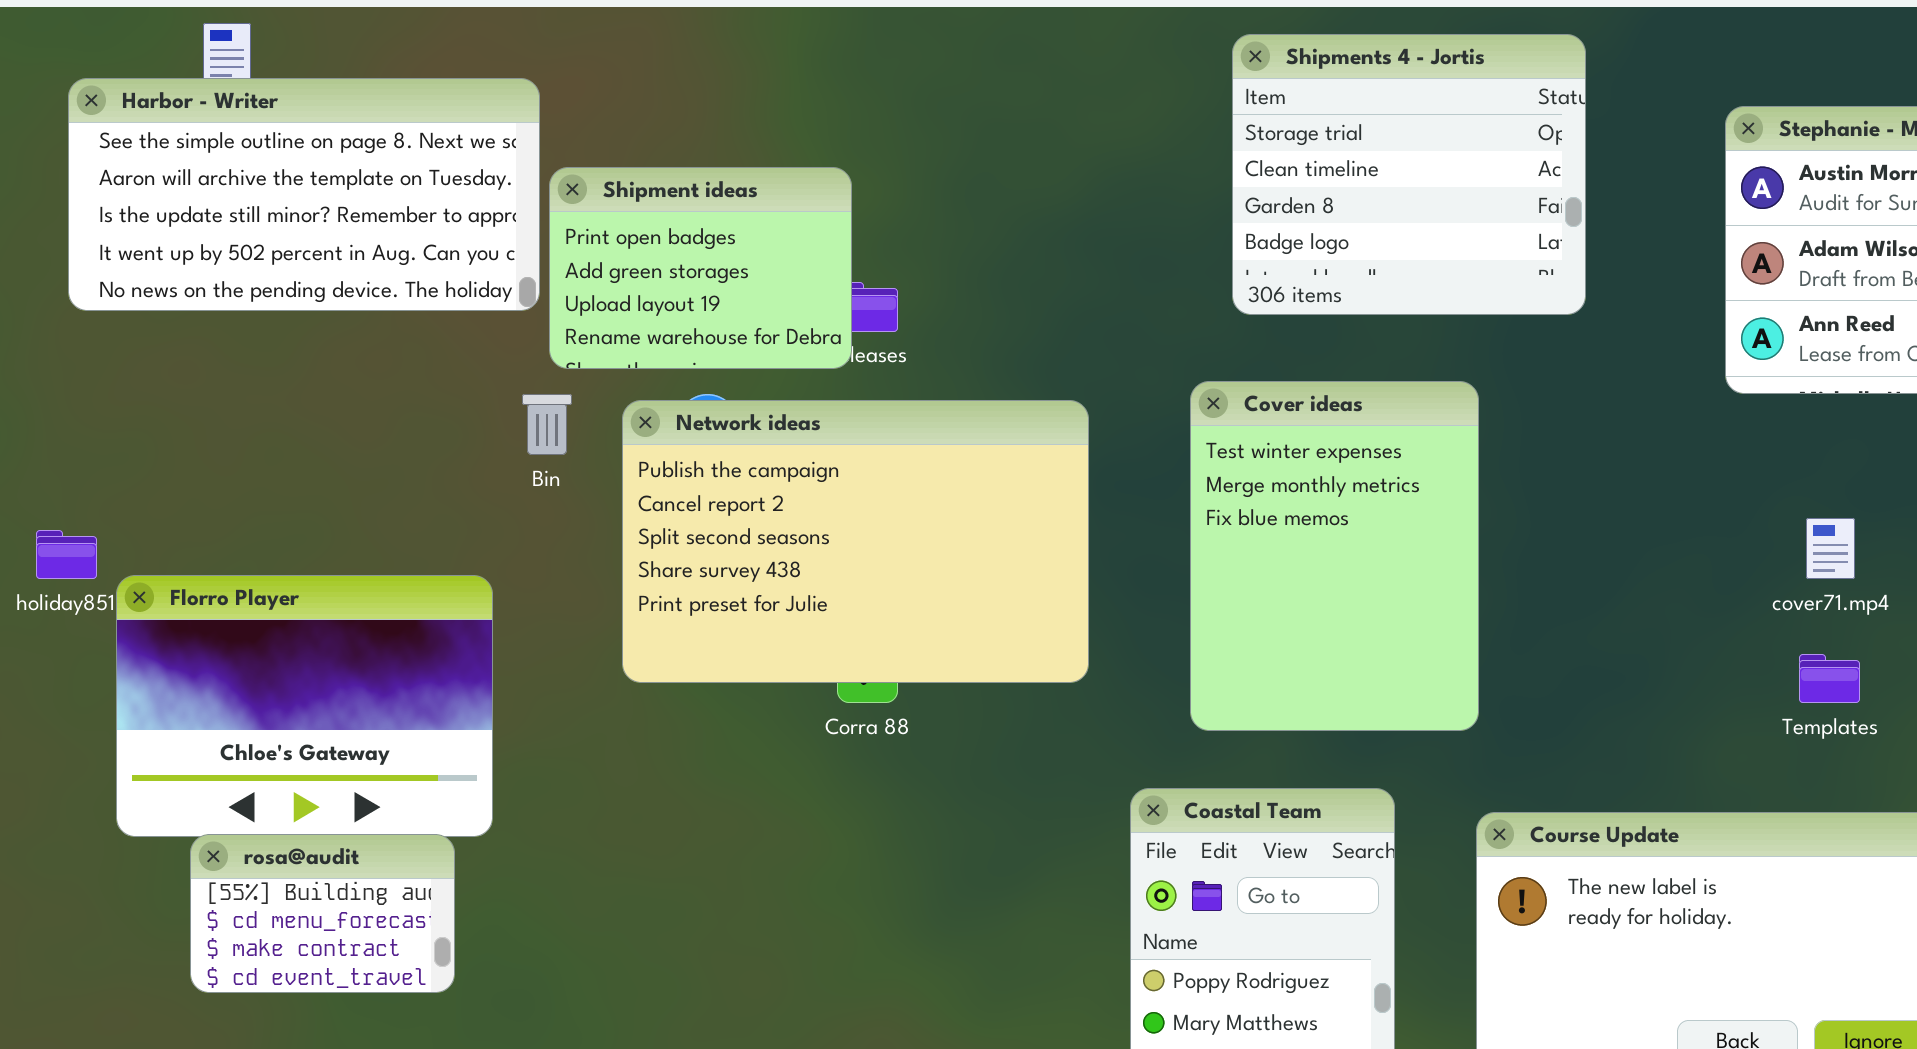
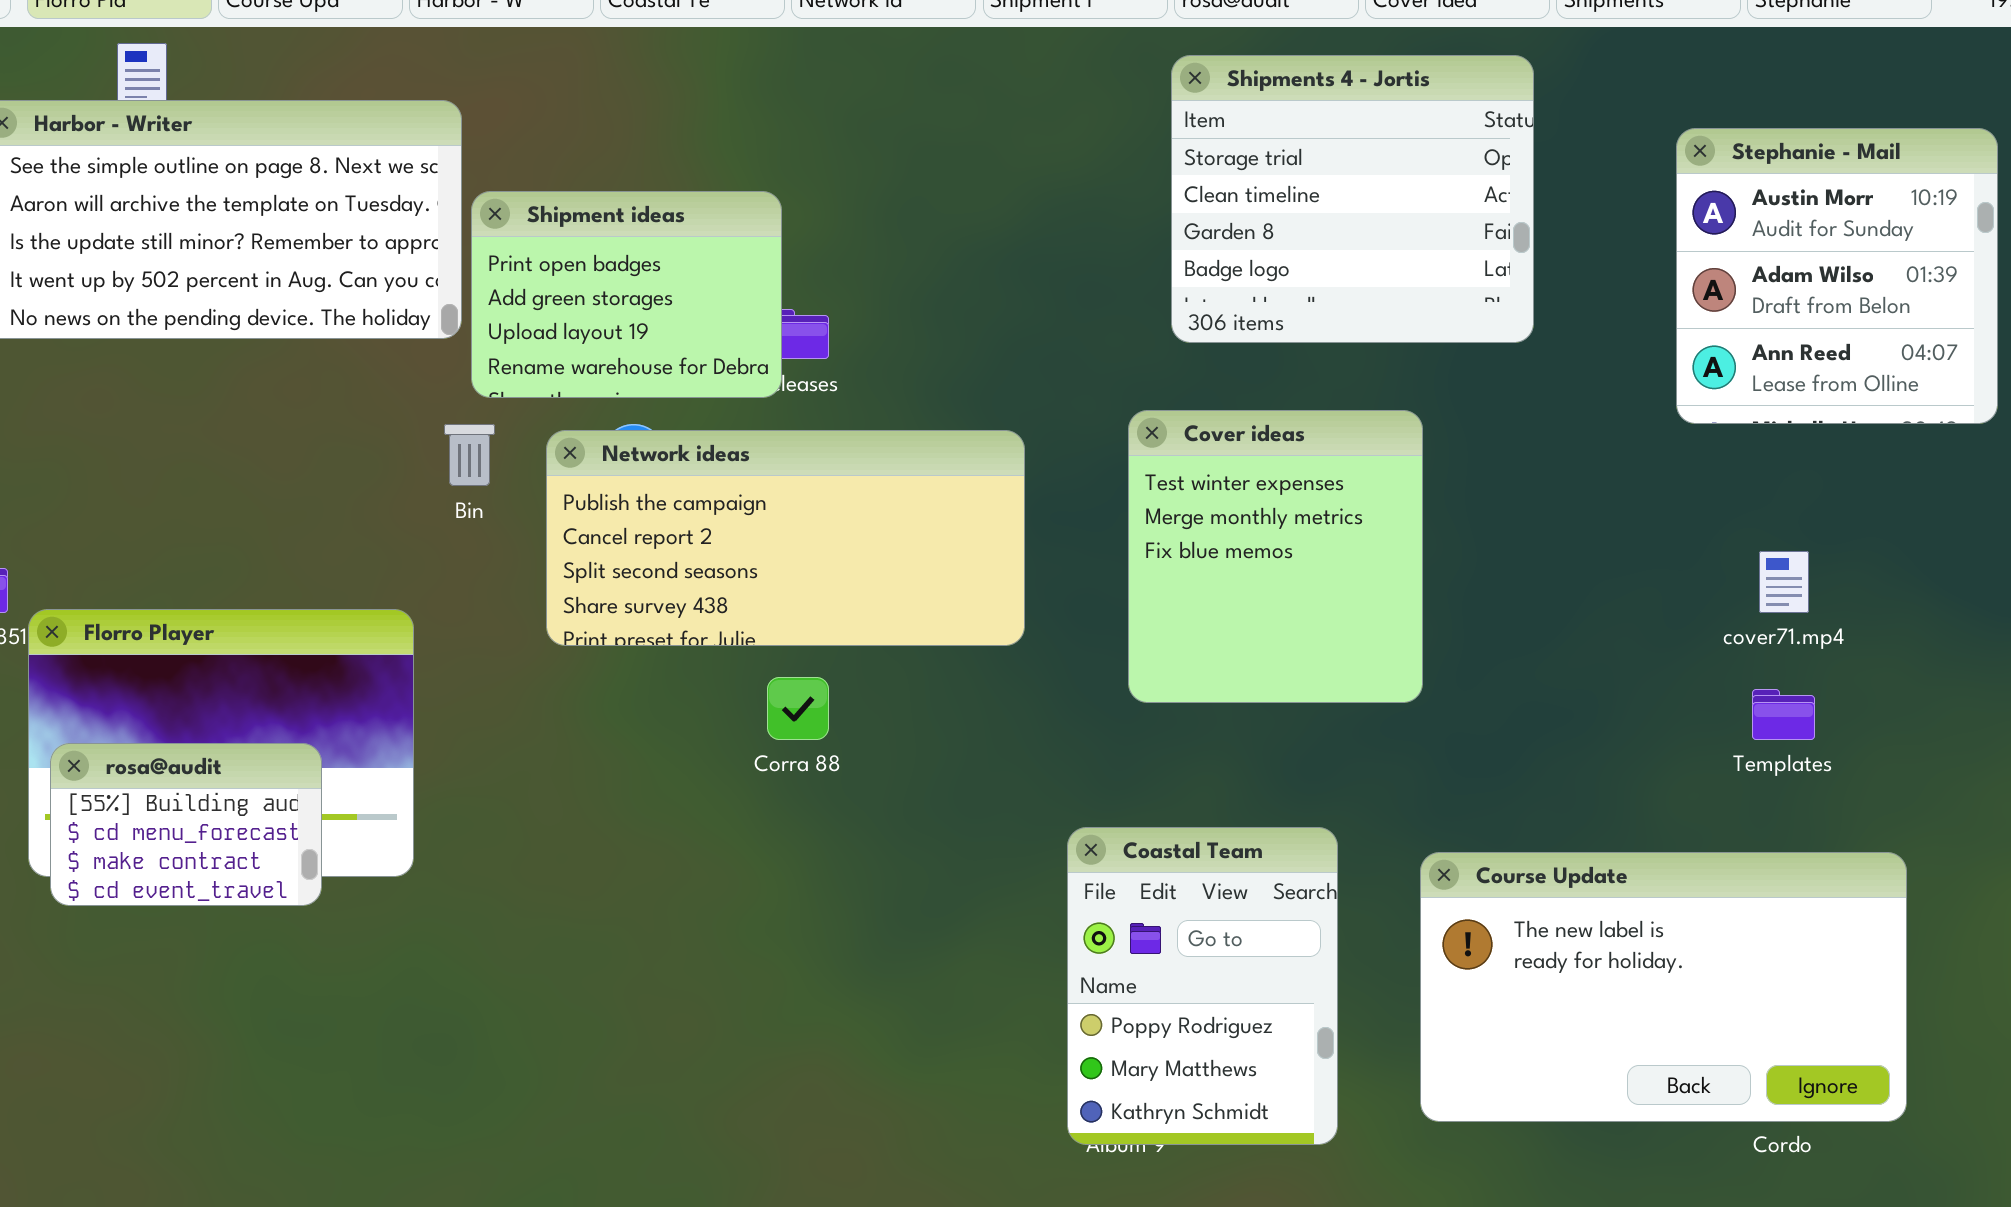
Cover ideas: [1190,381,1479,731] -> [1128,410,1423,703], resized
Network ideas: [622,400,1089,683] -> [546,430,1025,646], resized
rosa@audit: [190,834,455,993] -> [50,743,322,906], moved

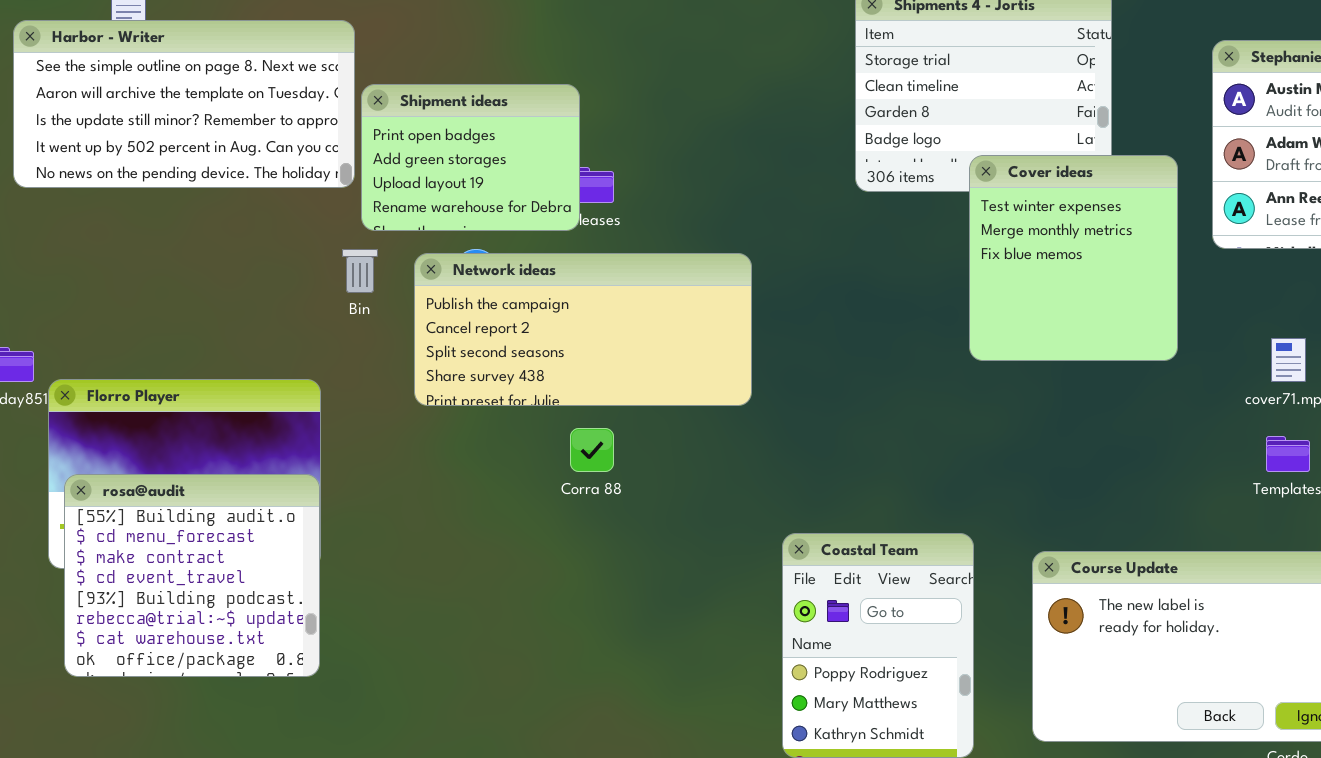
Cover ideas: [1128,410,1423,703] -> [969,155,1178,361], moved
rosa@audit: [50,743,322,906] -> [64,474,320,677], resized

